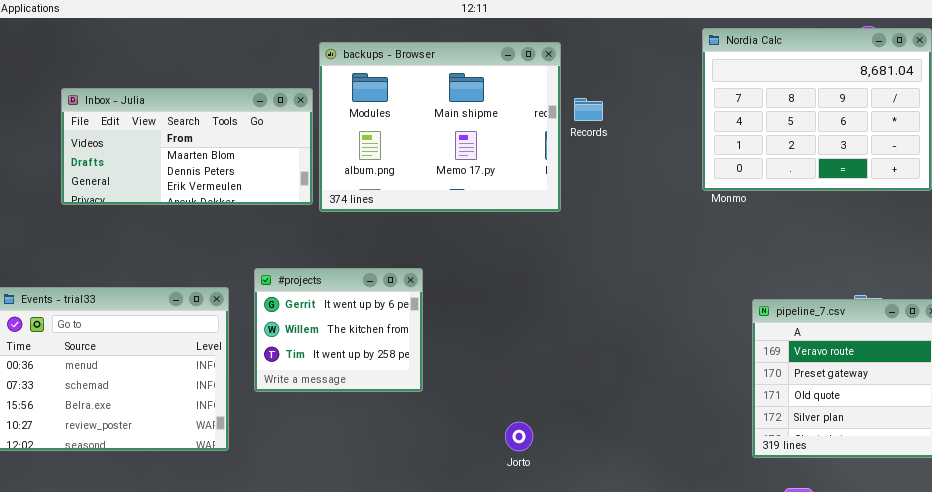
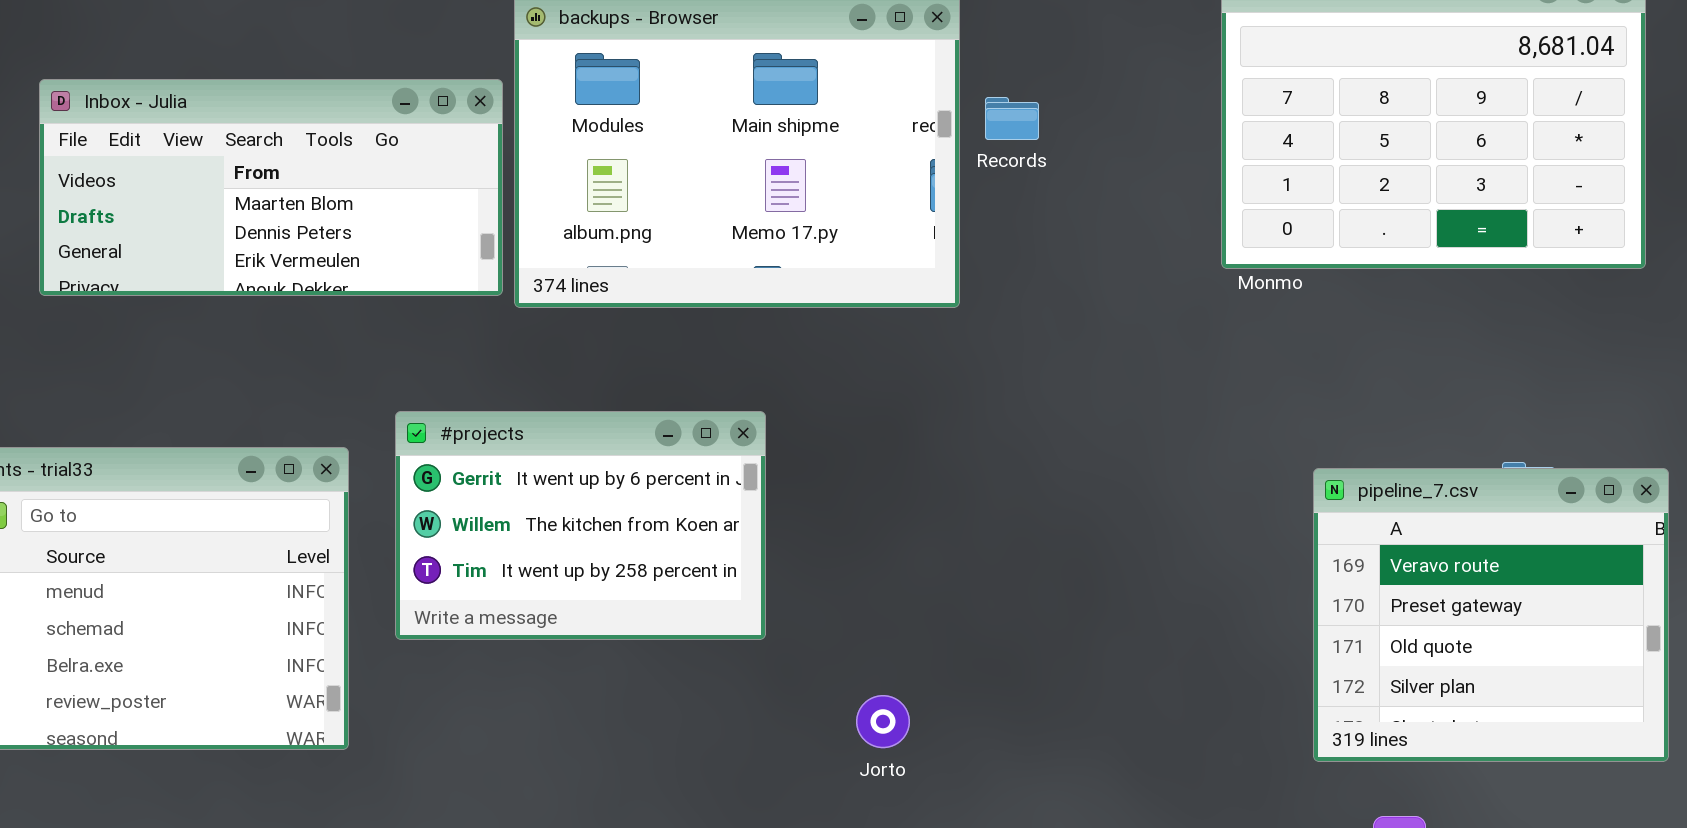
#projects: [254,268,423,392] -> [395,411,766,640], resized

